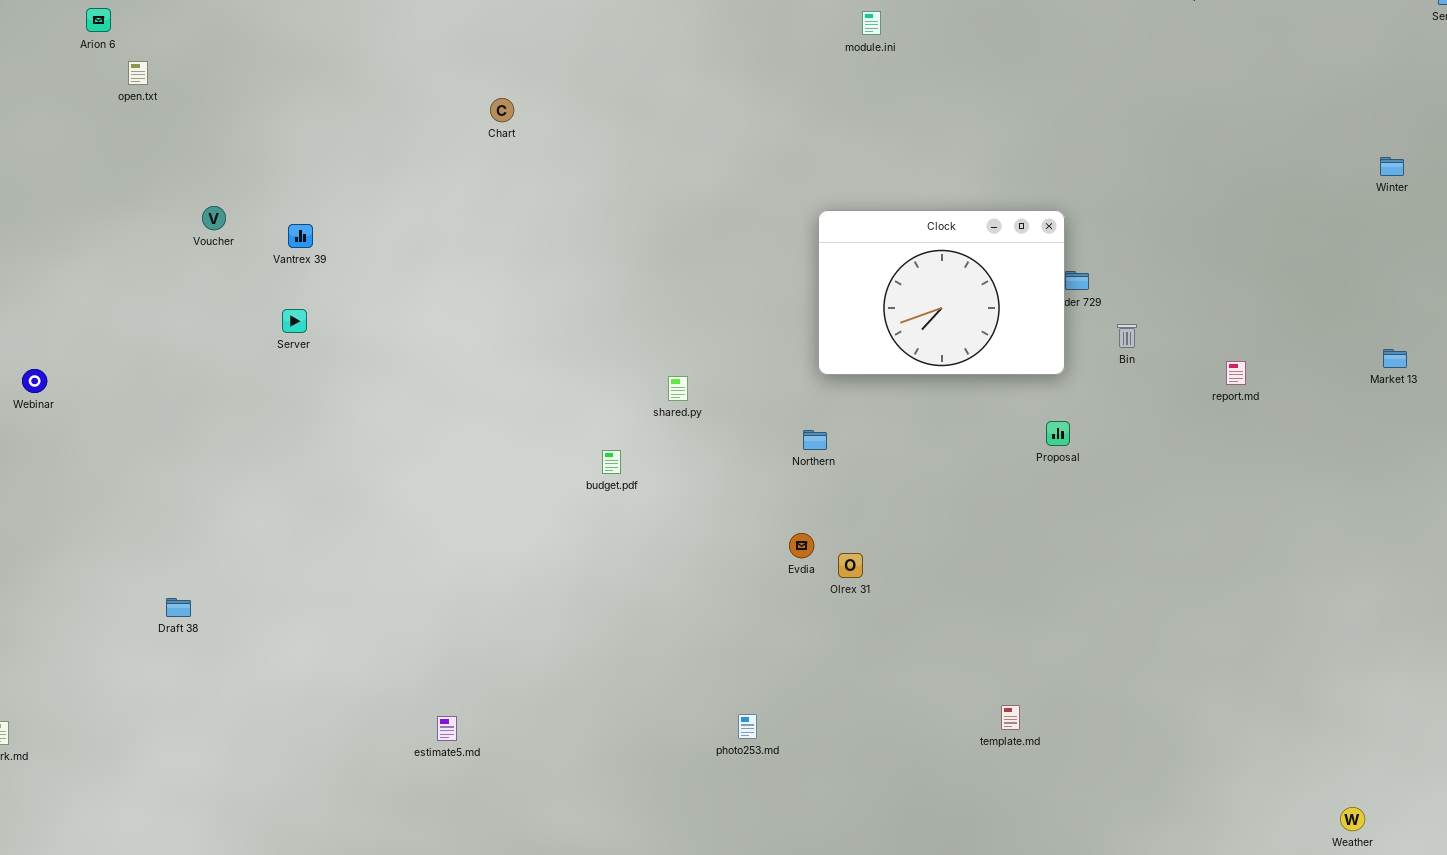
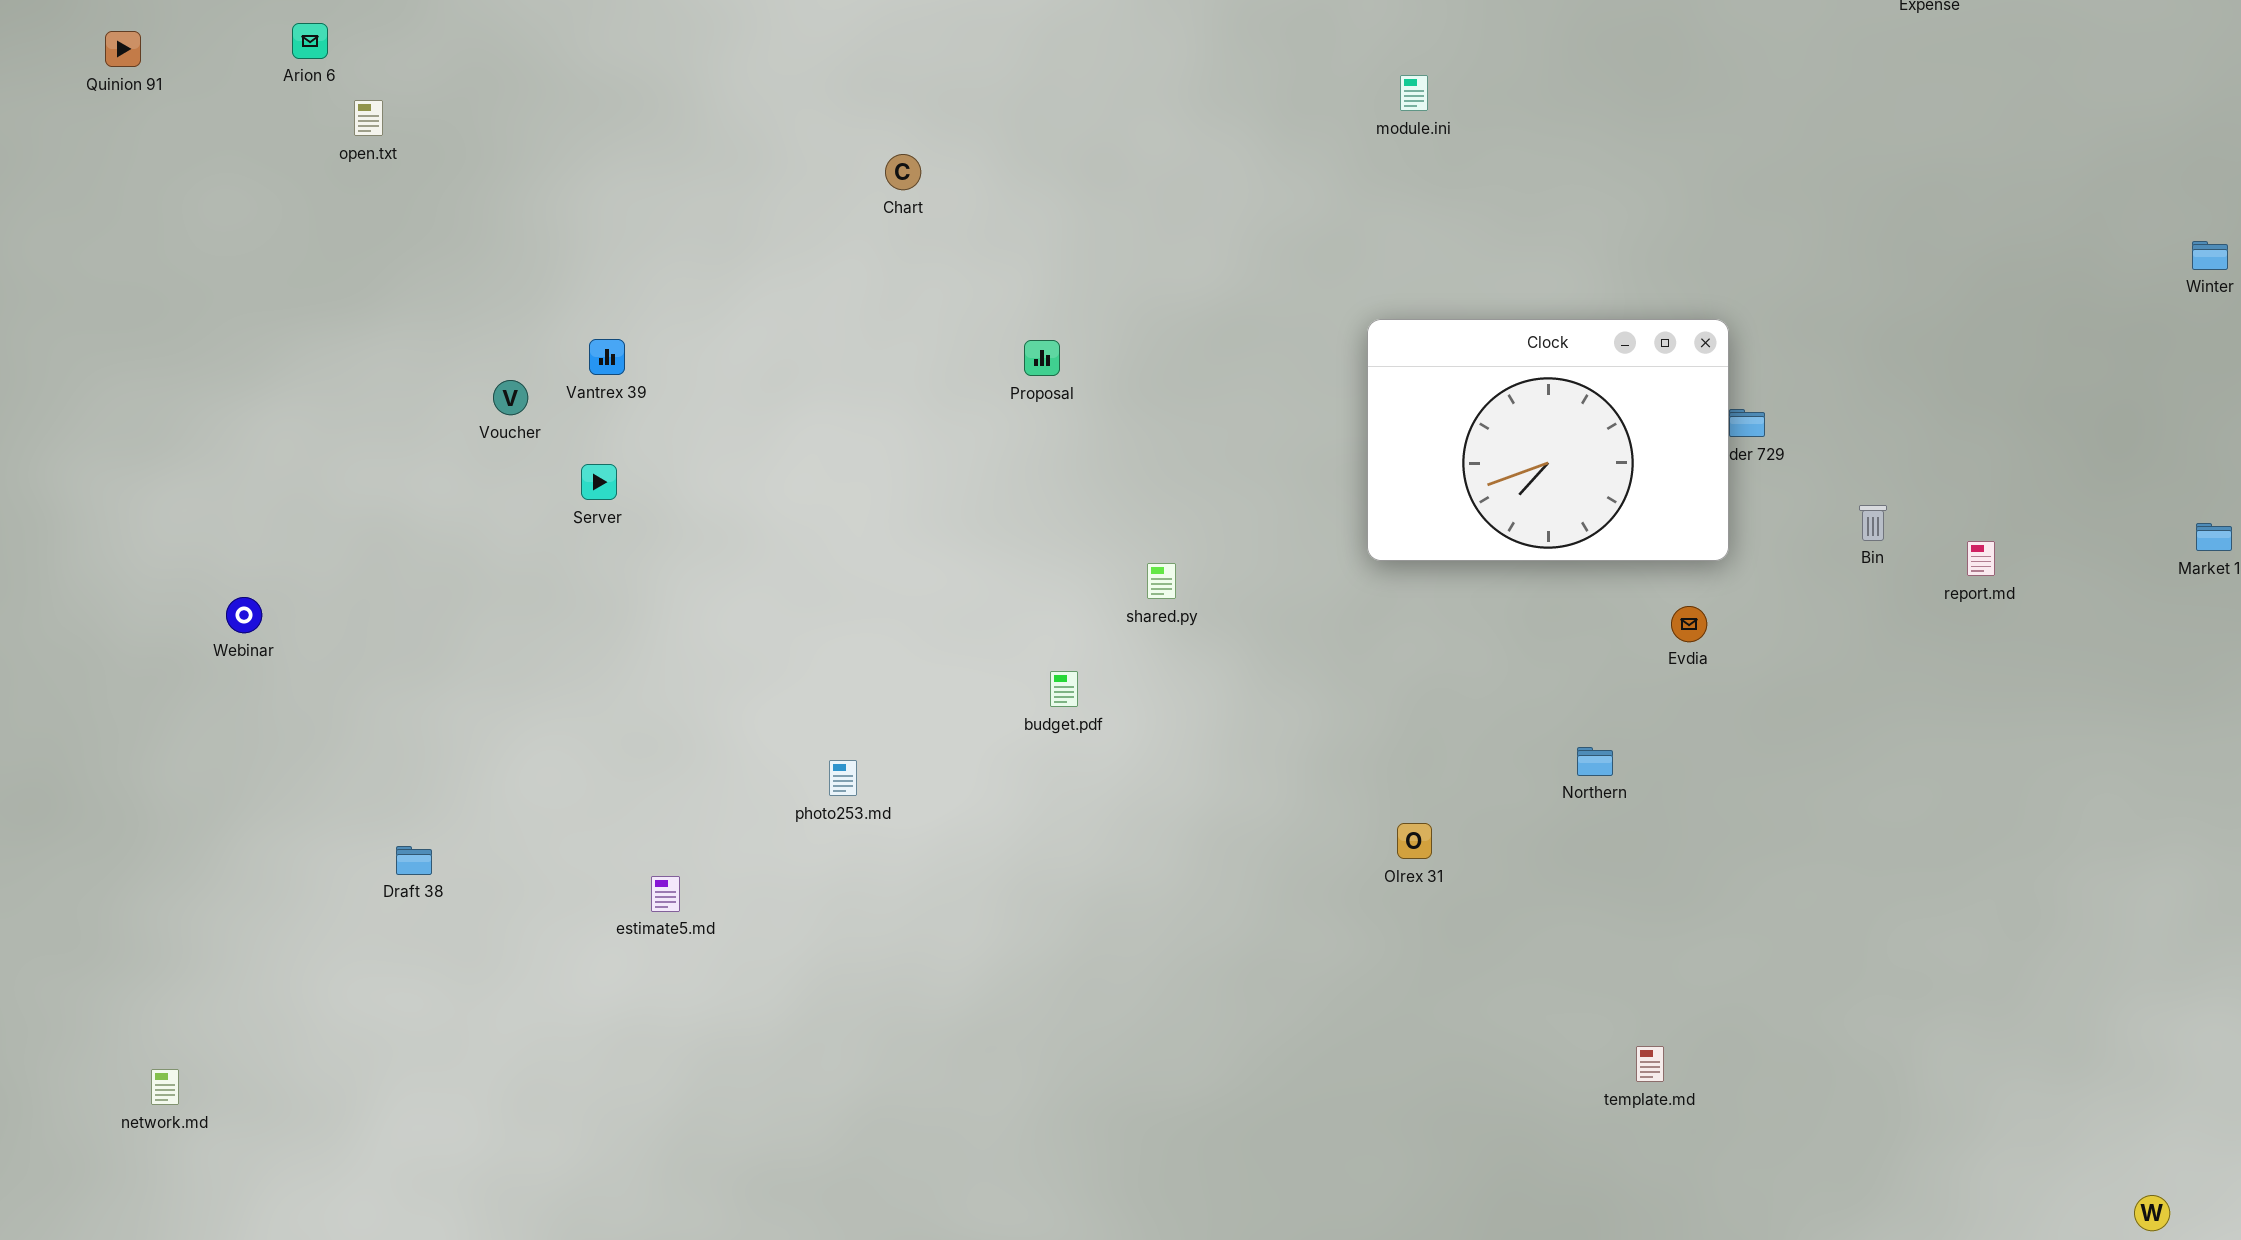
module.ini: [862,11,881,35] -> [1400,75,1428,111], moved
Voucher: [202,206,226,230] -> [493,380,528,415], moved
Bin: [1117,324,1137,348] -> [1859,505,1887,541], moved
Webinar: [22,369,47,393] -> [226,597,262,633], moved
Proposal: [1046,421,1070,446] -> [1024,340,1060,376], moved
Northern: [803,430,827,450] -> [1577,747,1613,776], moved
Evdia: [789,533,814,558] -> [1671,606,1707,642], moved
Draft 38: [166,598,191,617] -> [396,846,432,875], moved
photo253.md: [738,714,757,739] -> [829,760,857,796], moved
estimate5.md: [437,716,457,741] -> [651,876,680,912], moved

